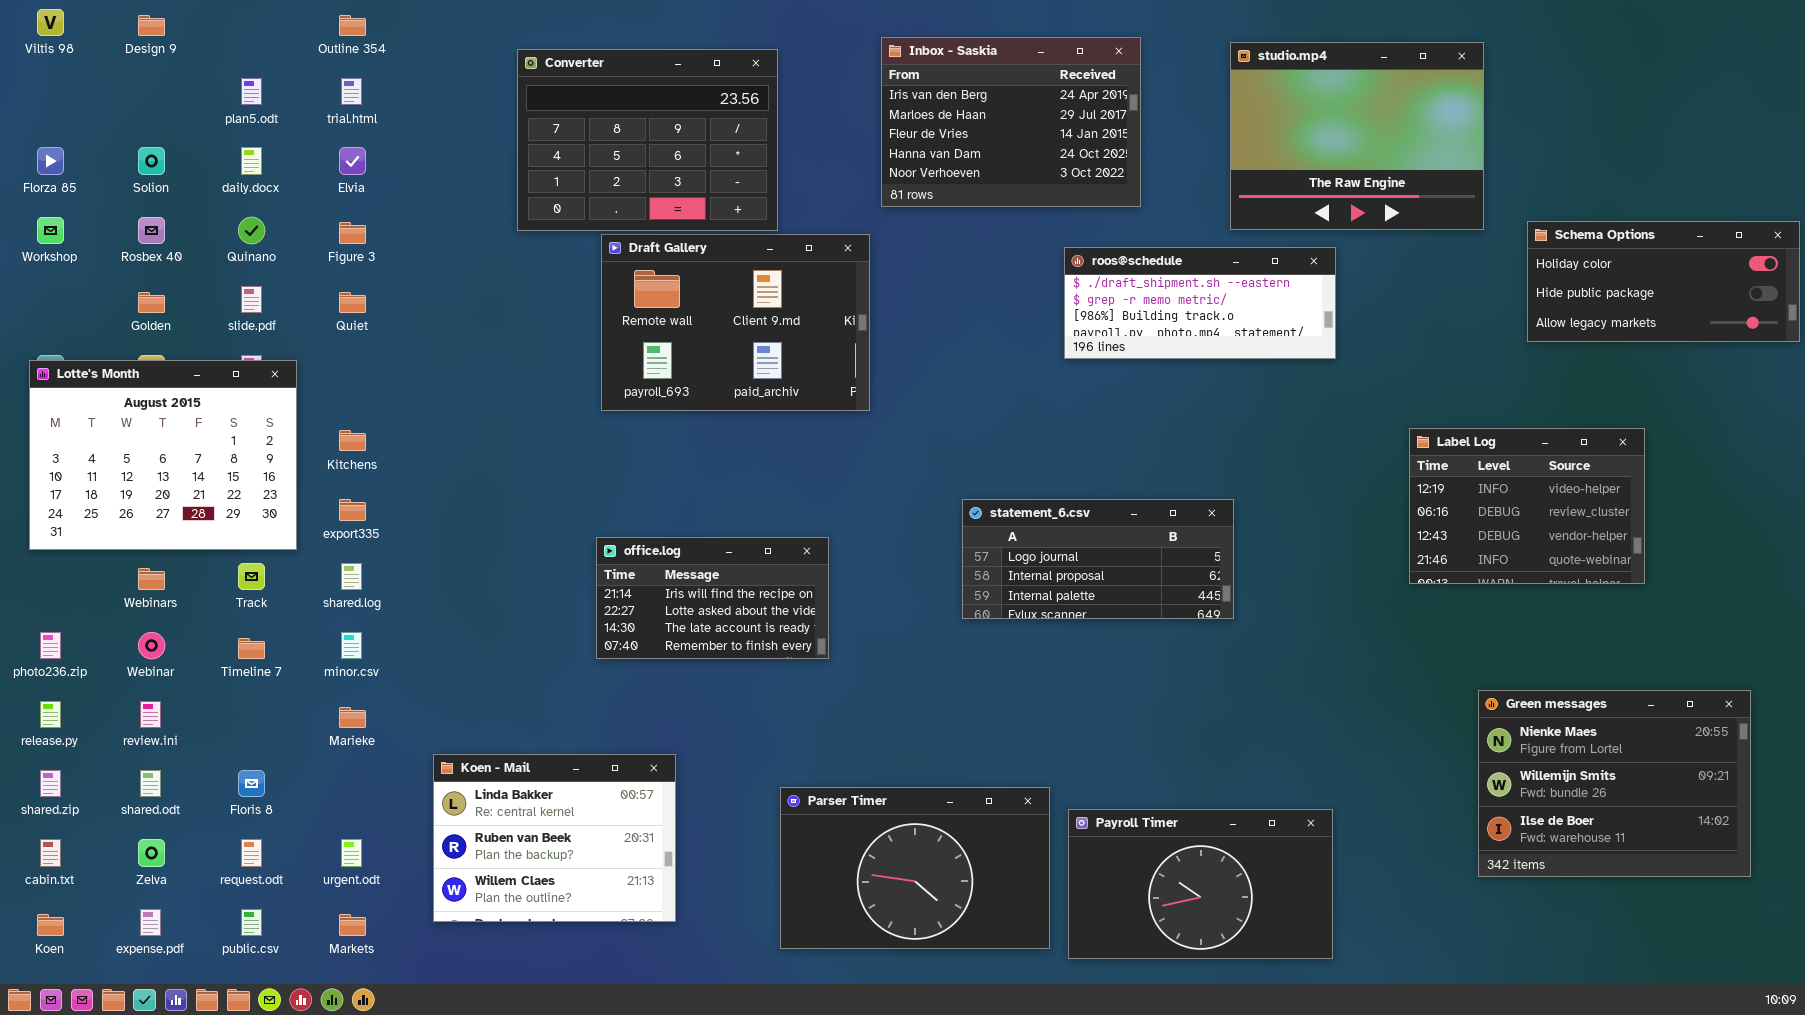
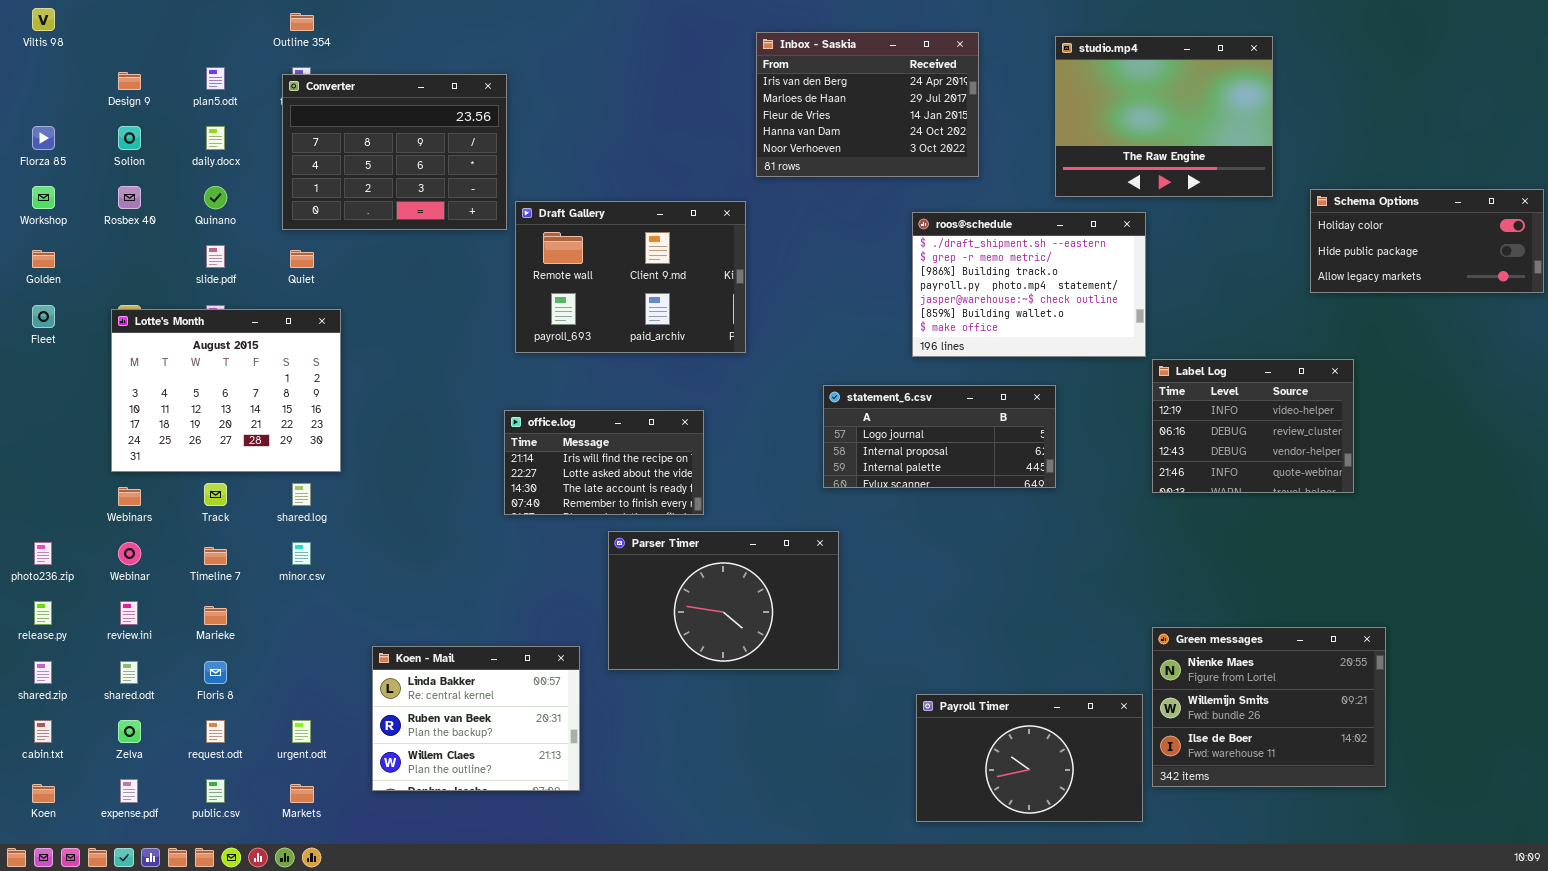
Design 9: [138,15,165,36] -> [118,72,141,90], moved
Converter: [517,49,778,231] -> [282,74,507,230], moved
roos@schedule: [1064,247,1336,359] -> [912,212,1146,357], resized
Golden: [138,292,165,313] -> [32,250,55,268], moved
Lotte's Month: [29,360,297,550] -> [111,309,341,472], moved
Label Log: [1409,428,1645,584] -> [1152,359,1354,493], moved
statement_6.csv: [962,499,1234,619] -> [823,385,1056,488], moved
office.log: [596,537,829,659] -> [504,410,704,515], moved
Green messages: [1478,690,1751,877] -> [1152,627,1386,787], moved
Marieke: [339,707,366,728] -> [204,606,227,625], moved
Parser Timer: [780,787,1050,949] -> [608,531,839,670], moved

